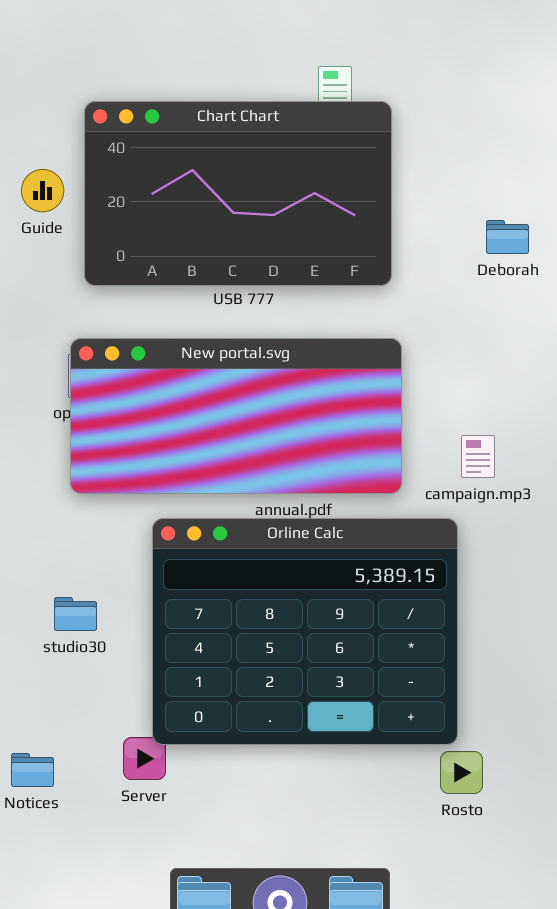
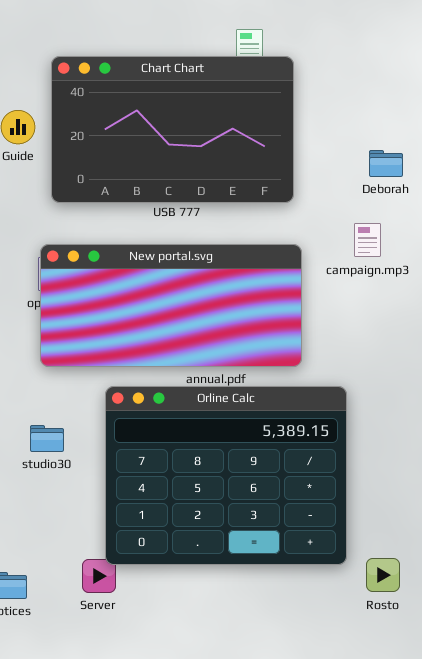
campaign.mp3: [461,435,495,478] -> [354,223,381,257], moved
studio30: [54,597,97,631] -> [30,425,64,452], moved
Rosto: [440,751,483,794] -> [366,558,400,592], moved

